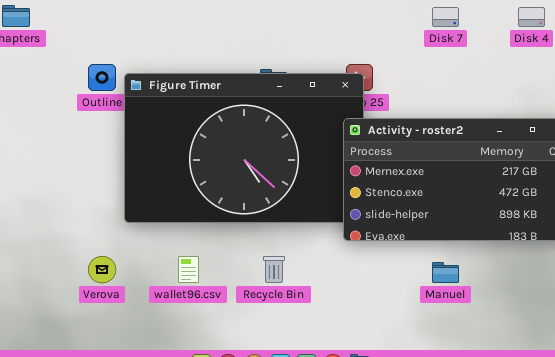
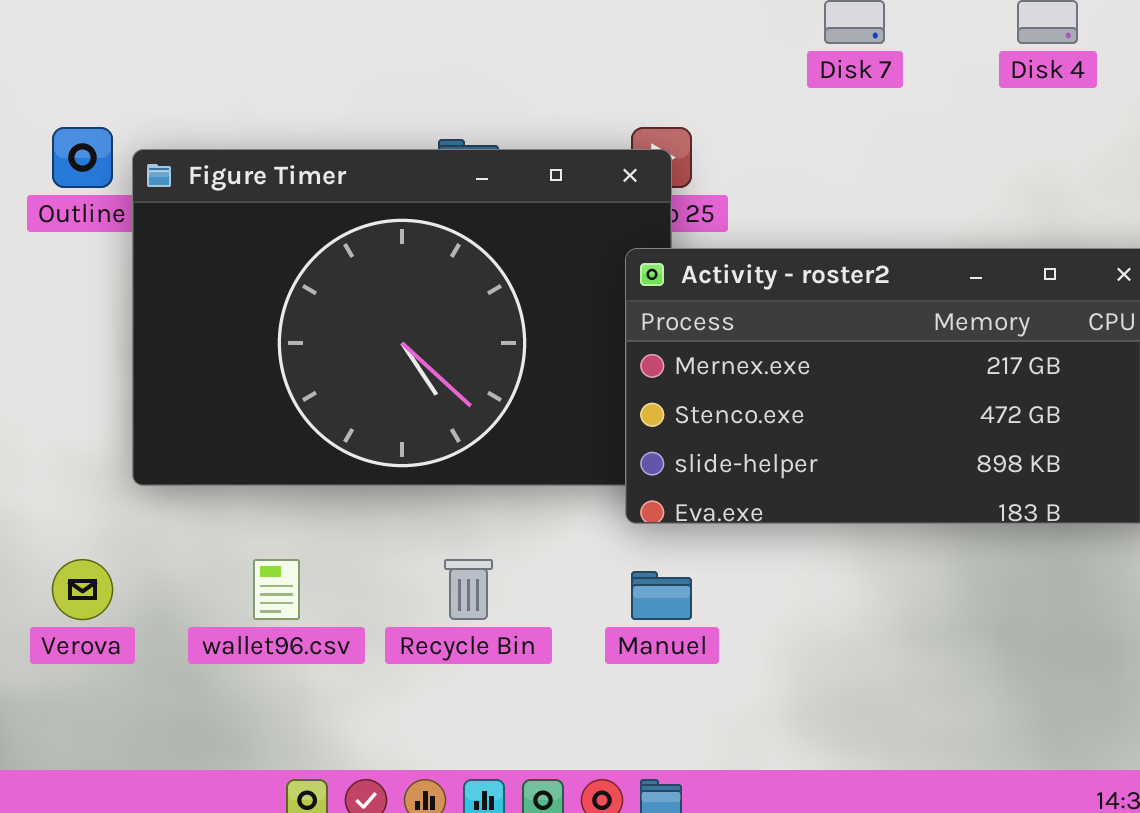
Manuel: [432,262,459,283] -> [631,571,692,620], moved

